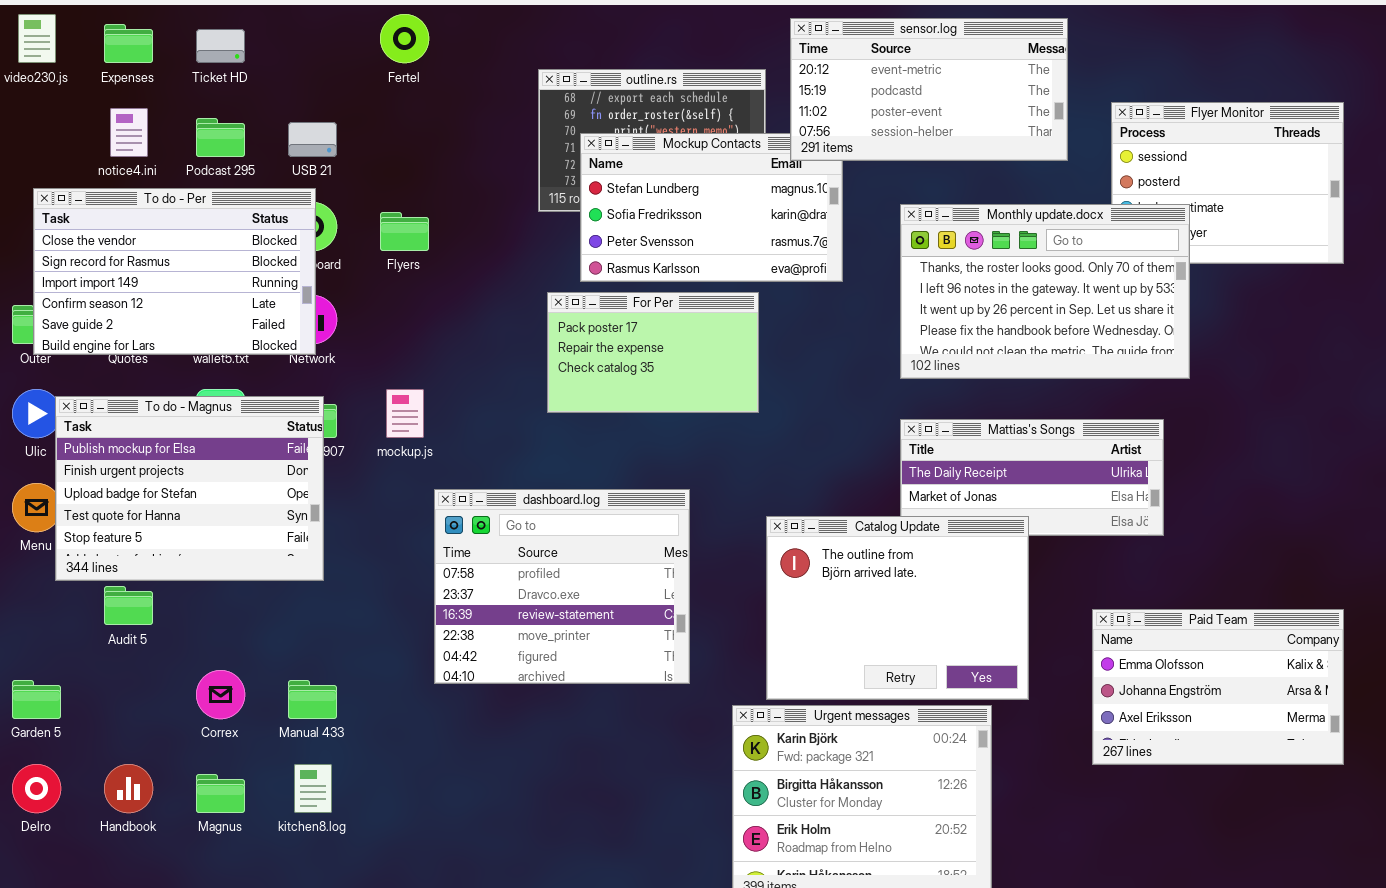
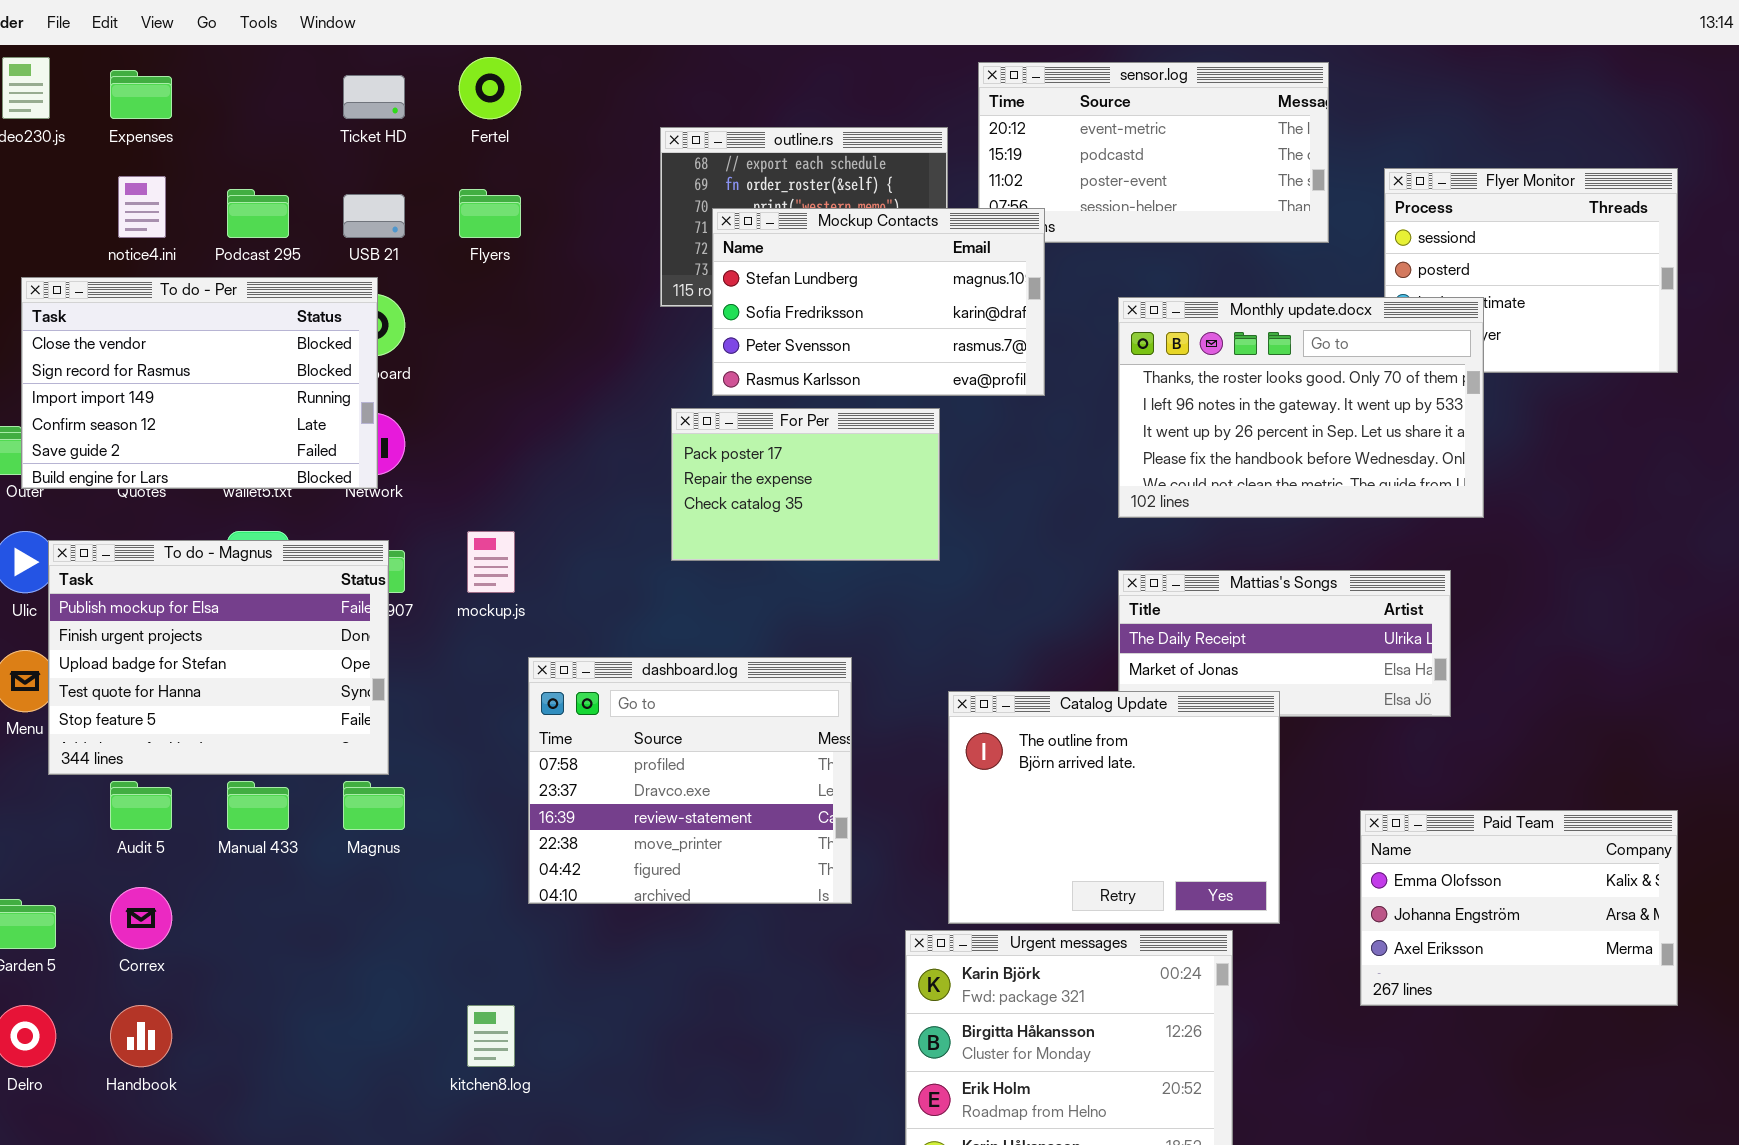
Ticket HD: [196,29,245,63] -> [343,75,405,119], moved
Mockup Contacts: [580,133,843,282] -> [712,208,1045,396], raised
Flyers: [380,212,429,251] -> [459,189,521,238], moved
Correx: [196,670,245,719] -> [110,887,172,949], moved
Manual 433: [288,680,337,719] -> [227,781,289,830], moved
kitchen8.log: [294,764,332,813] -> [467,1005,515,1067], moved
Magnus: [196,774,245,813] -> [343,781,405,830], moved

